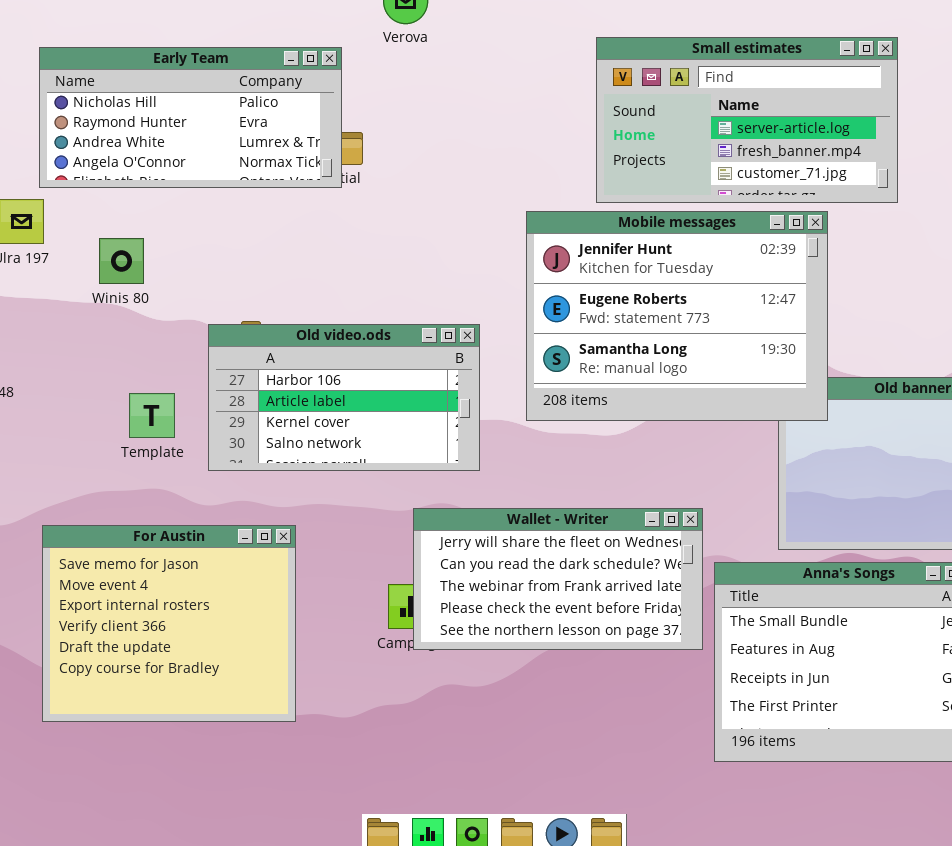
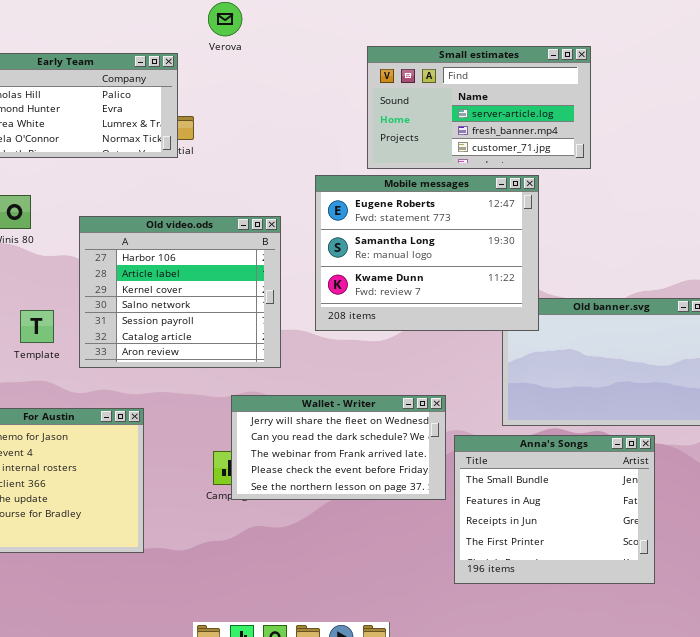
Mobile messages: [526,211,828,421] -> [315,175,539,331], scrolled down 1 row
Old video.ods: [208,324,480,471] -> [79,216,281,368], resized

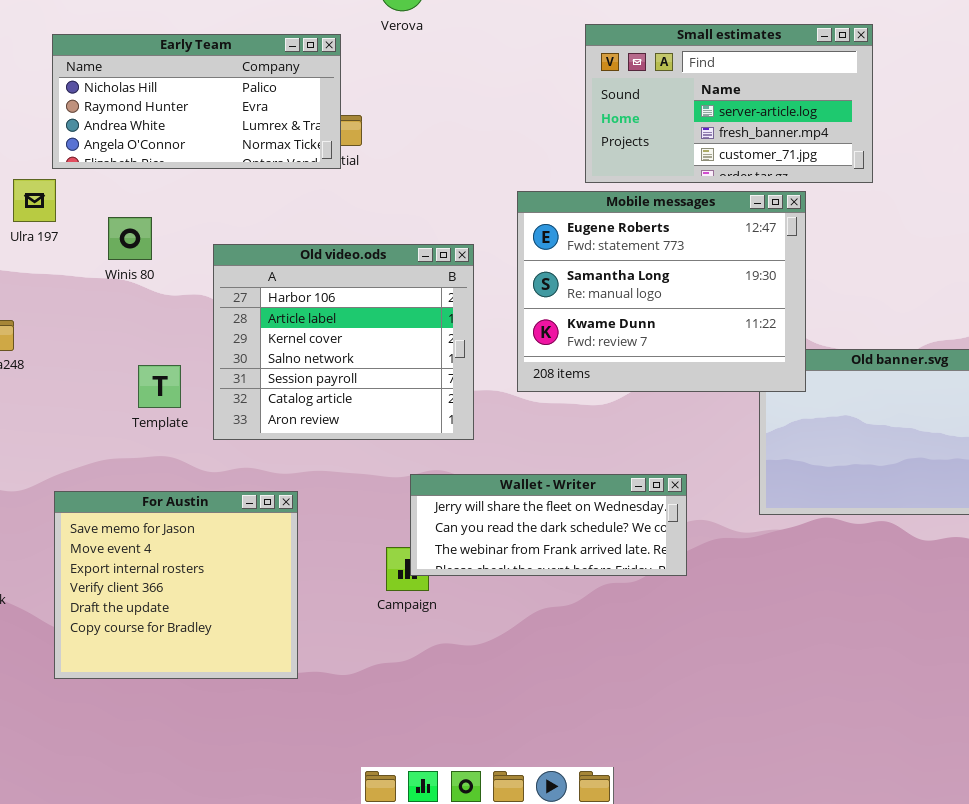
Wallet - Writer: [231,395,446,500] -> [410,474,687,576], resized
Anna's Songs: [454,435,655,584] -> none, closed

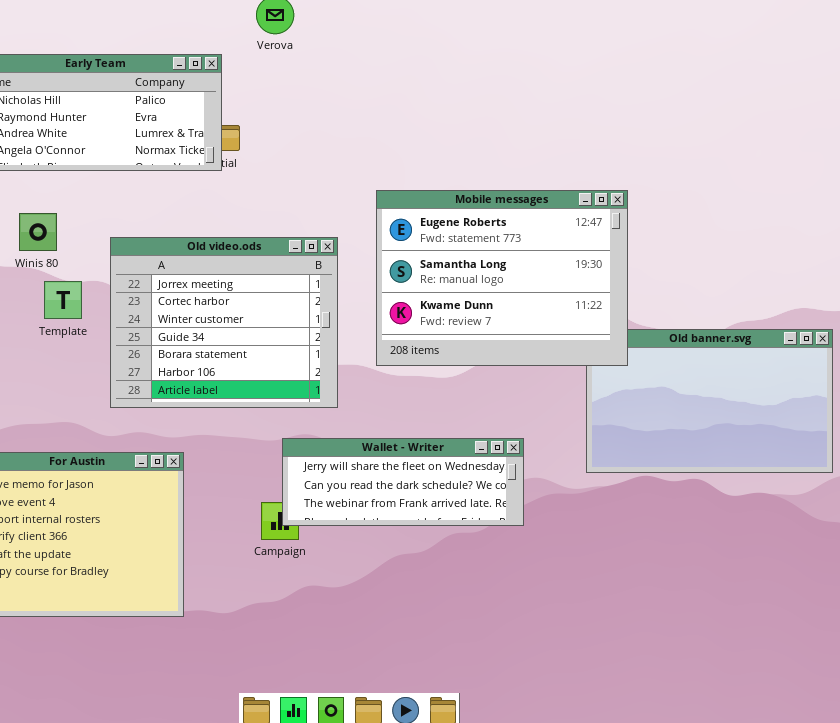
Small estimates: [585,24,873,183] -> none, closed
Old video.ods: [213,244,474,440] -> [110,237,338,408], scrolled up 5 rows
Template: [138,365,181,408] -> [44,281,82,319], moved

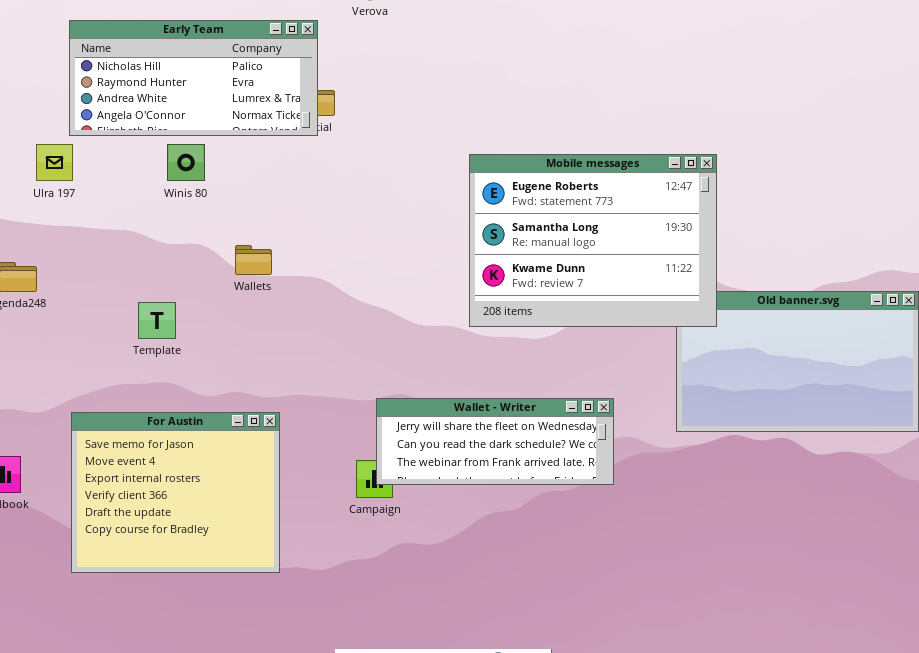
Winis 80: [19,213,57,251] -> [167,144,205,181], moved
Old video.ods: [110,237,338,408] -> none, closed
Template: [44,281,82,319] -> [138,302,176,339], moved

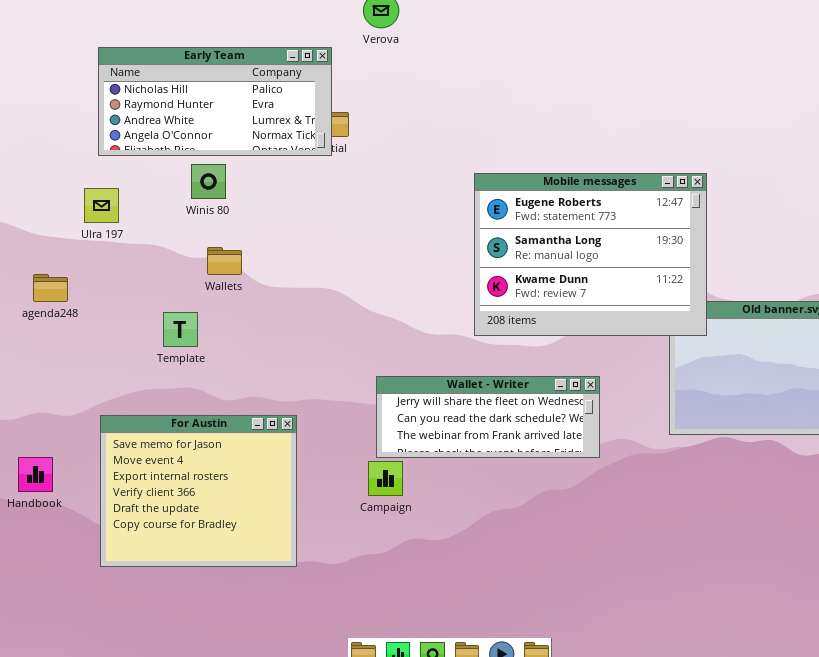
Ulra 197: [36,144,73,181] -> [84,188,119,223], moved
Wallets: [235,245,272,275] -> [207,247,242,275], moved
Wallet - Writer: [376,398,614,485] -> [376,376,600,458], moved

